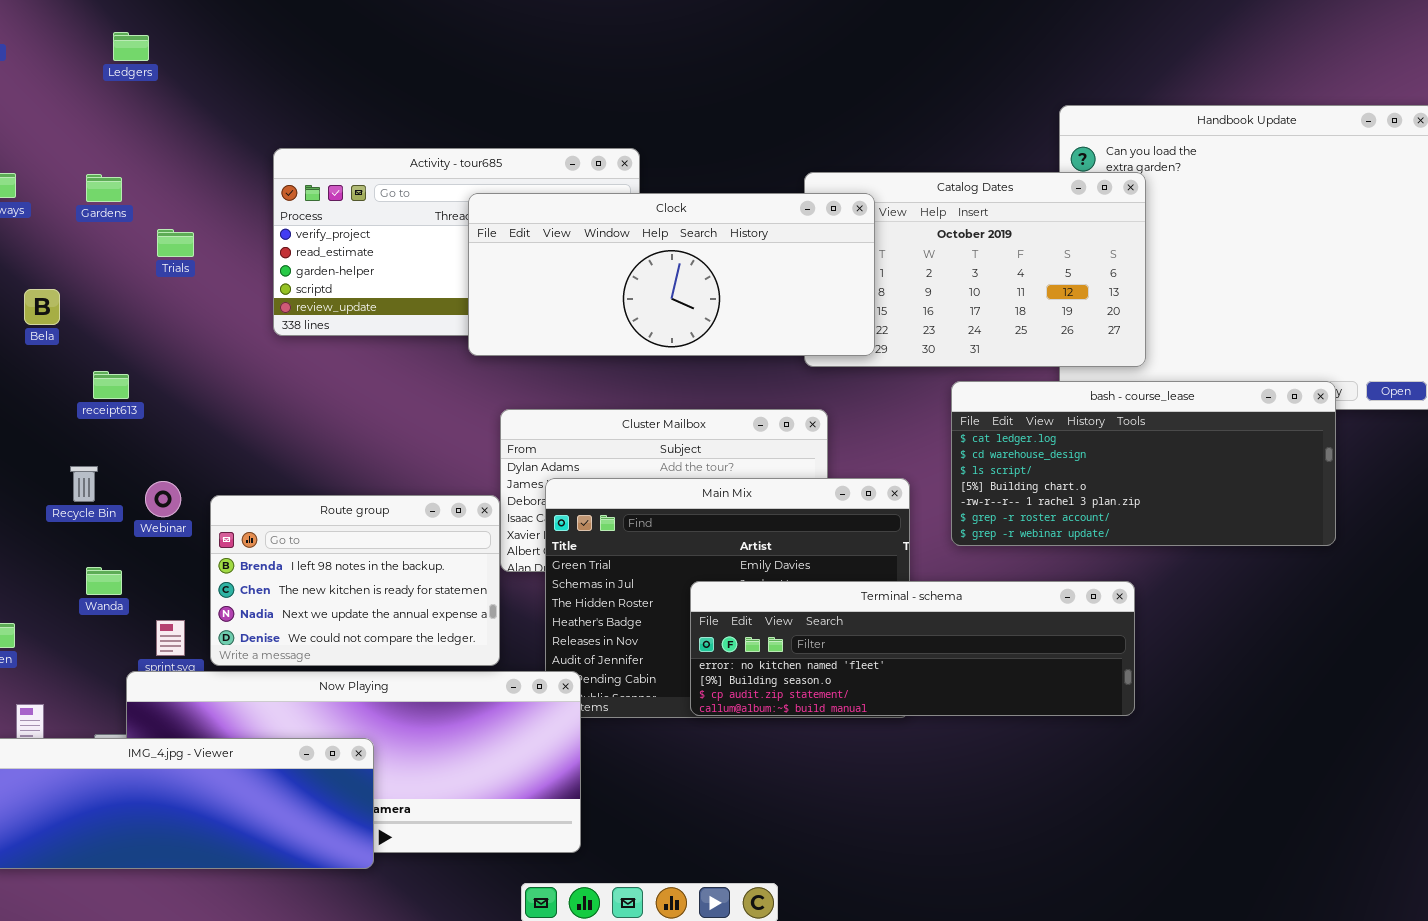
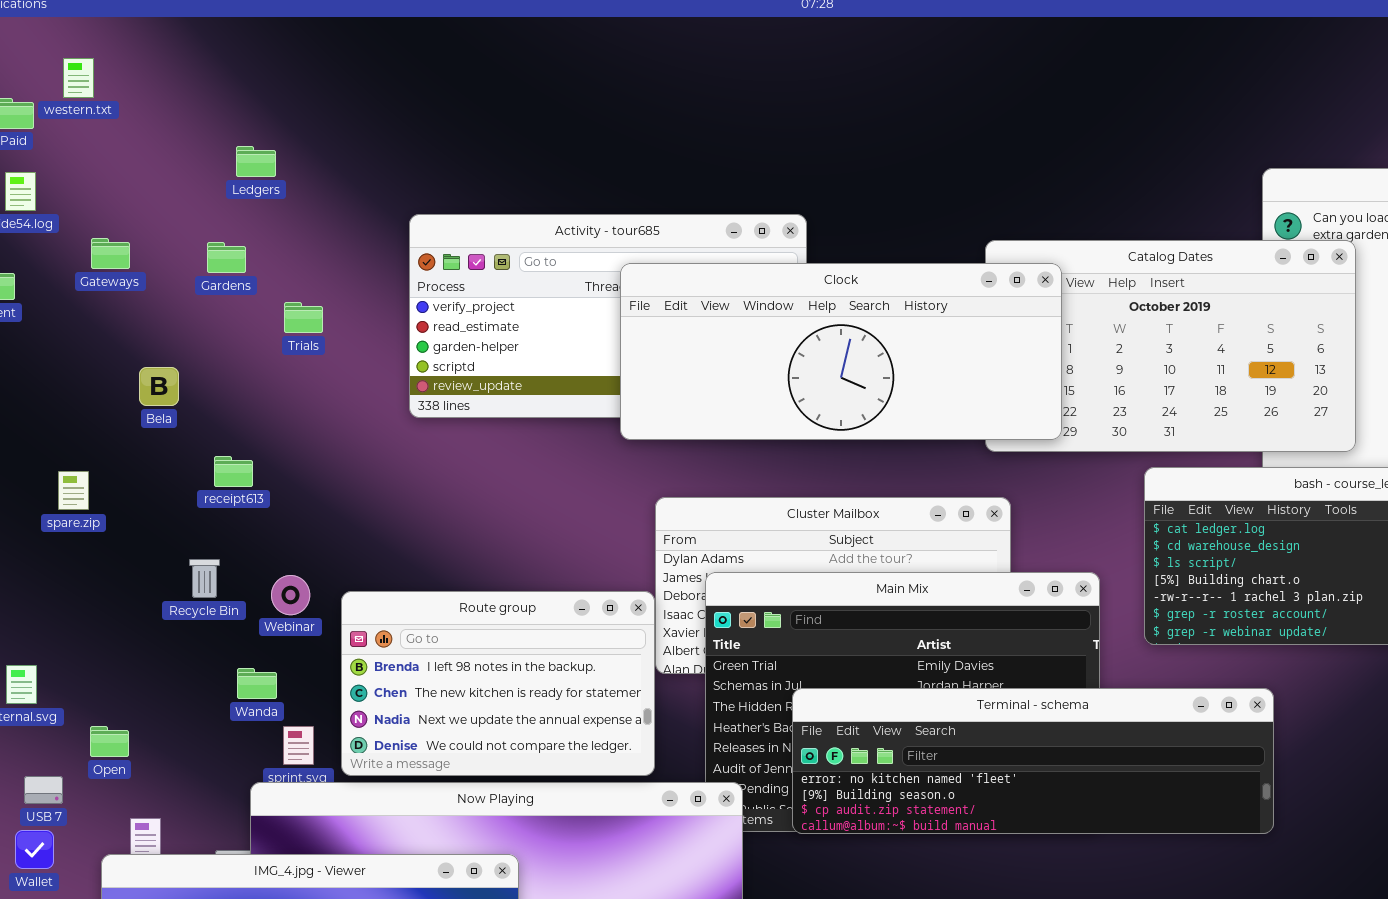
Ledgers: [113,32,149,61] -> [236,146,276,177], moved
Wanda: [86,567,122,595] -> [237,668,277,699], moved
Terminal - schema: [690,581,1135,716] -> [792,688,1274,834], moved

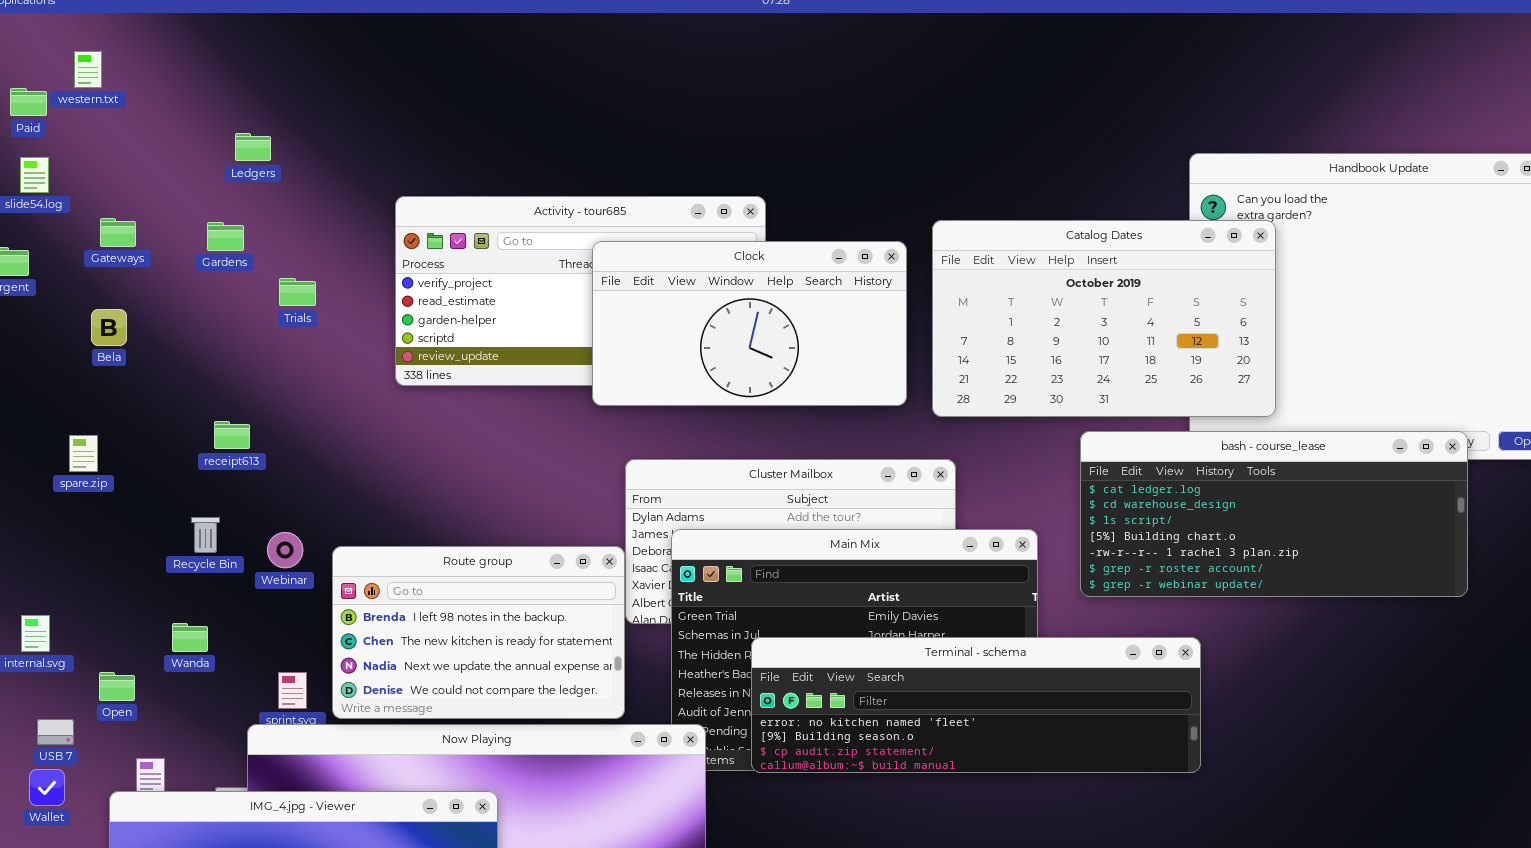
Clock: [620,263,1062,440] -> [592,241,907,406], resized
Bela: [139,367,179,406] -> [91,309,127,346], moved
Wanda: [237,668,277,699] -> [172,623,208,652], moved

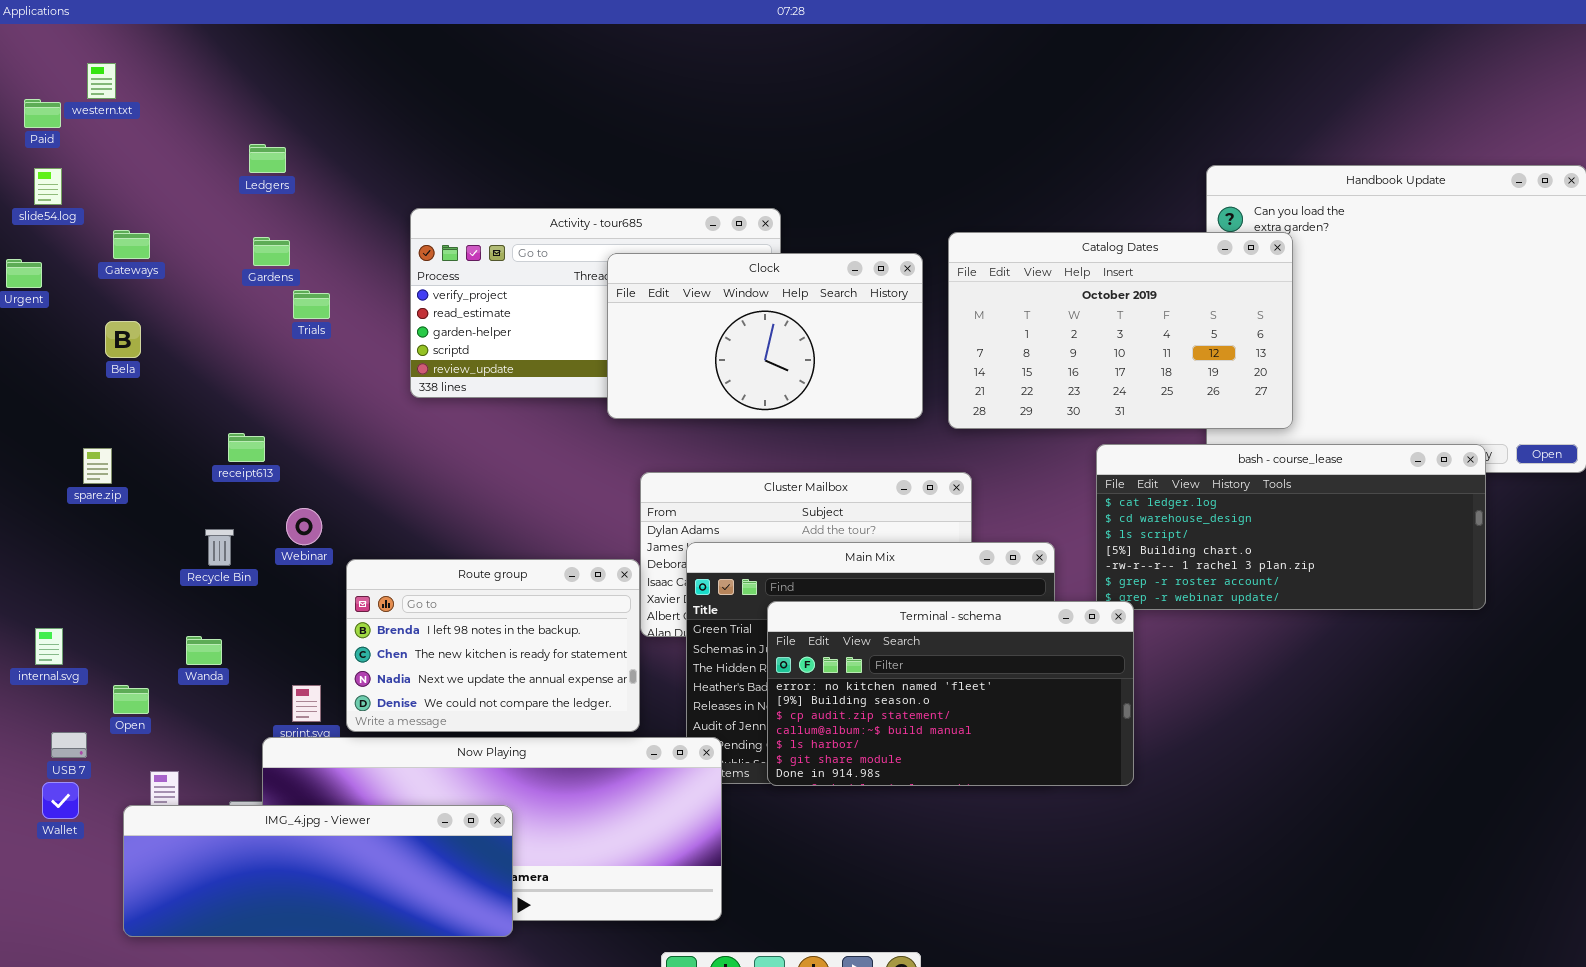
Gardens: [207,222,244,251] -> [253,237,290,266], moved
Webinar: [267,532,303,568] -> [286,508,322,545], moved
Terminal - schema: [751,637,1201,773] -> [767,601,1134,786], resized

